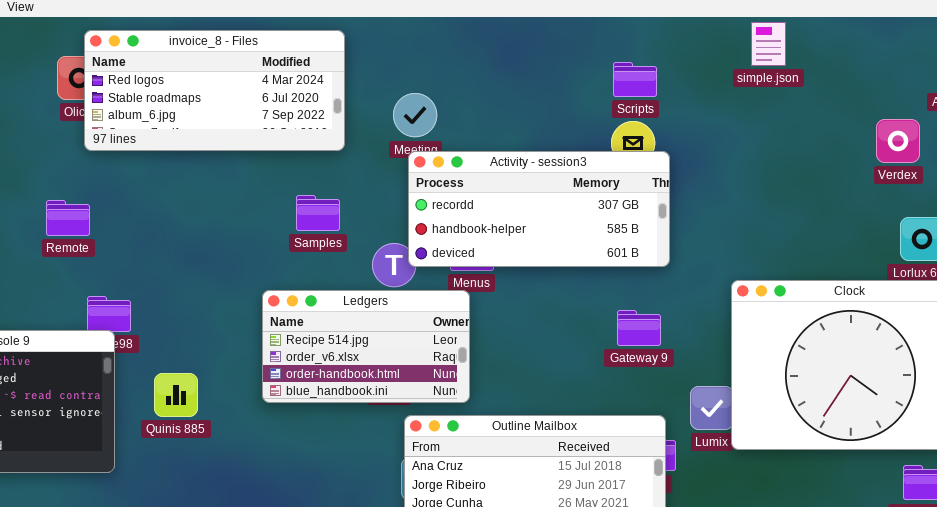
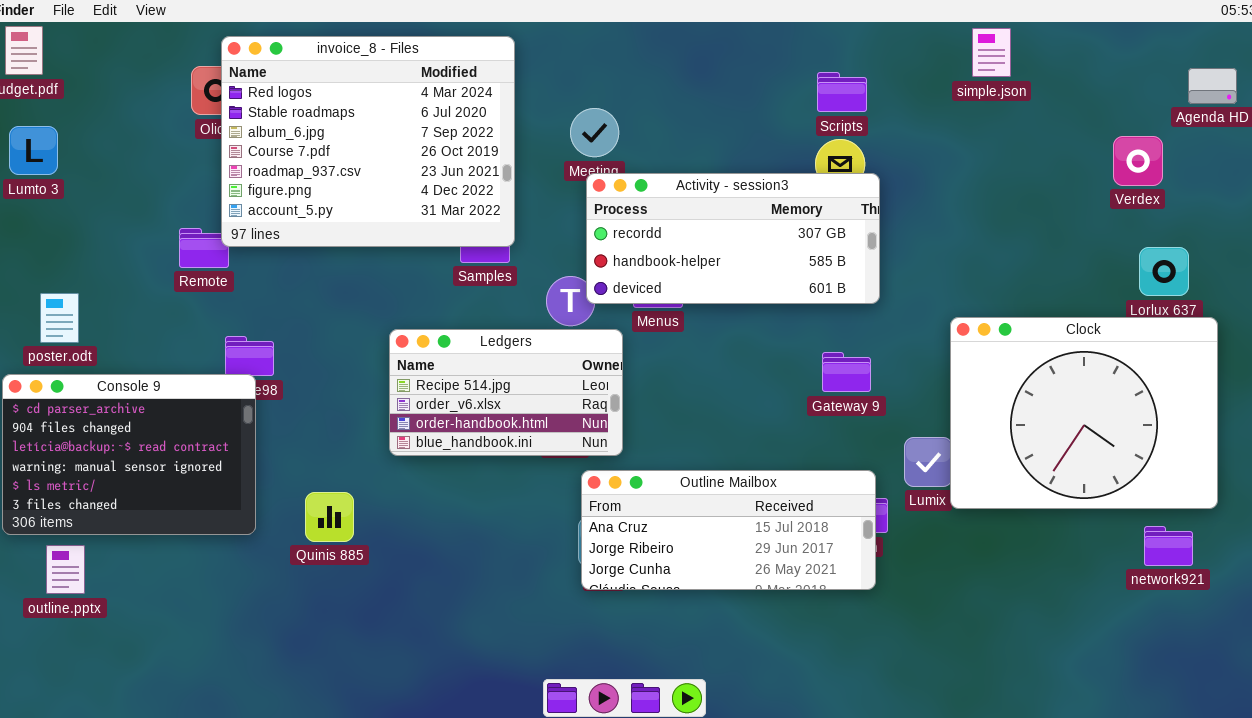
invoice_8 - Files: [84,30,345,151] -> [221,36,515,247], resized
Ledgers: [262,290,470,403] -> [389,329,623,456], moved
Quinis 885: [154,373,198,417] -> [305,492,354,542], moved

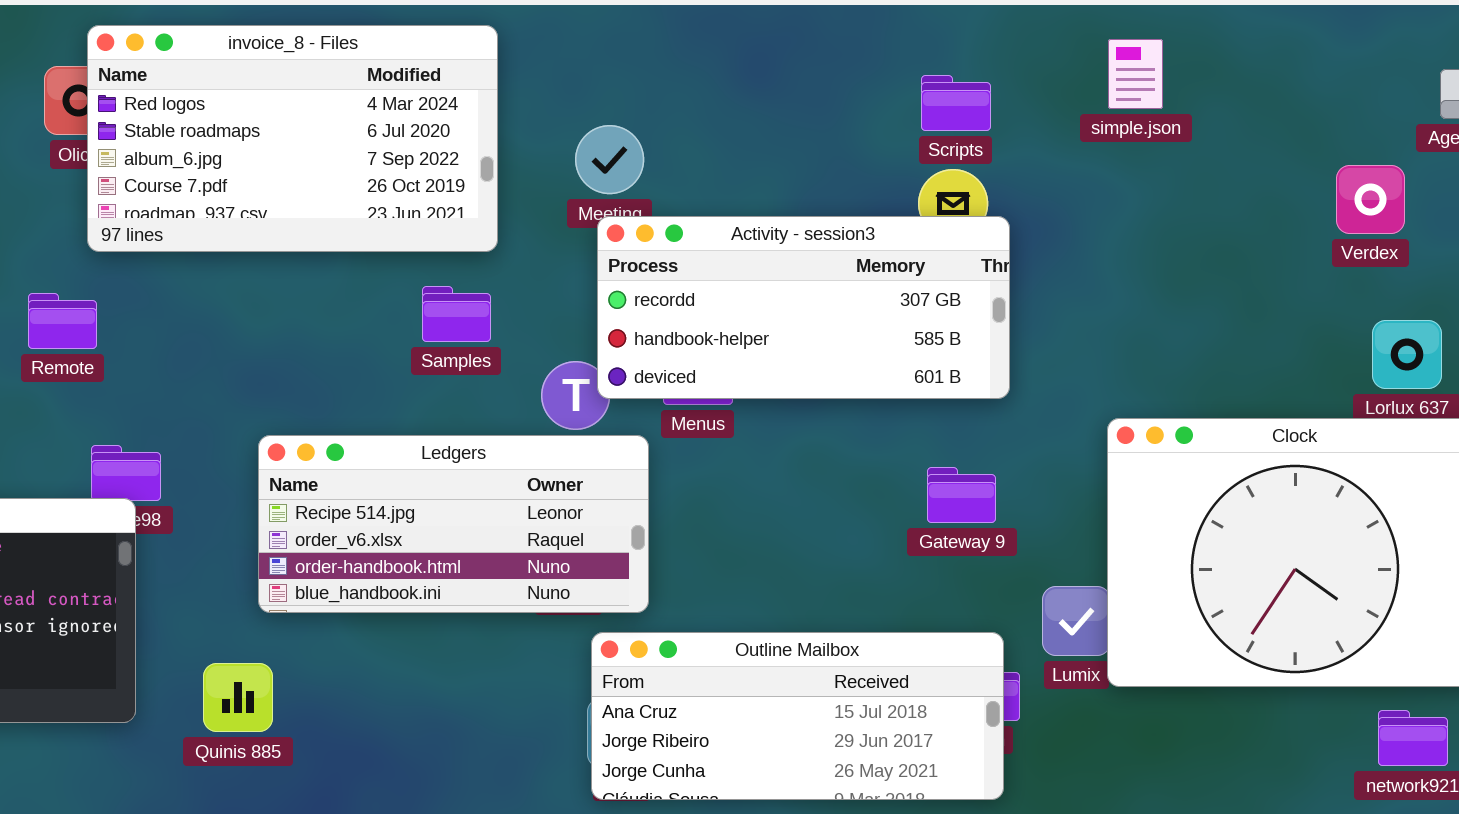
simple.json: [972,28,1011,77] -> [1108,39,1163,109], moved
invoice_8 - Files: [221,36,515,247] -> [87,25,498,252], resized
Ledgers: [389,329,623,456] -> [258,435,649,613], resized

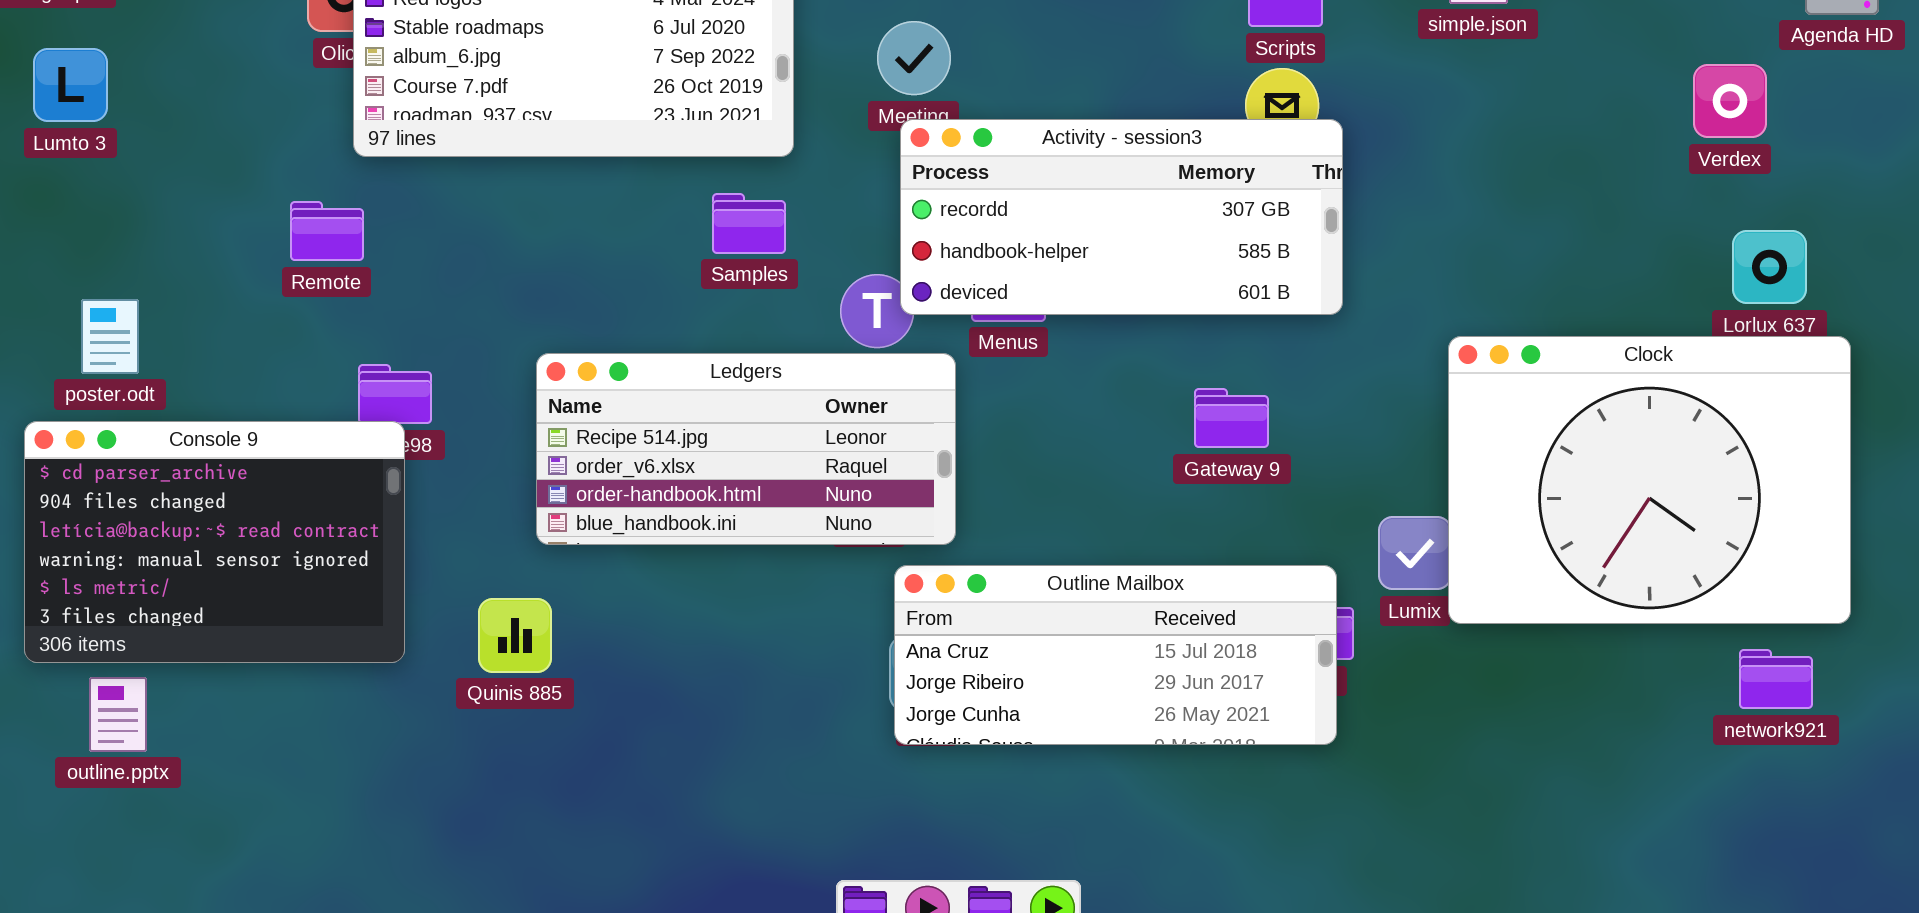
Gateway 9: [927,467,996,523] -> [1194,388,1269,448], moved

